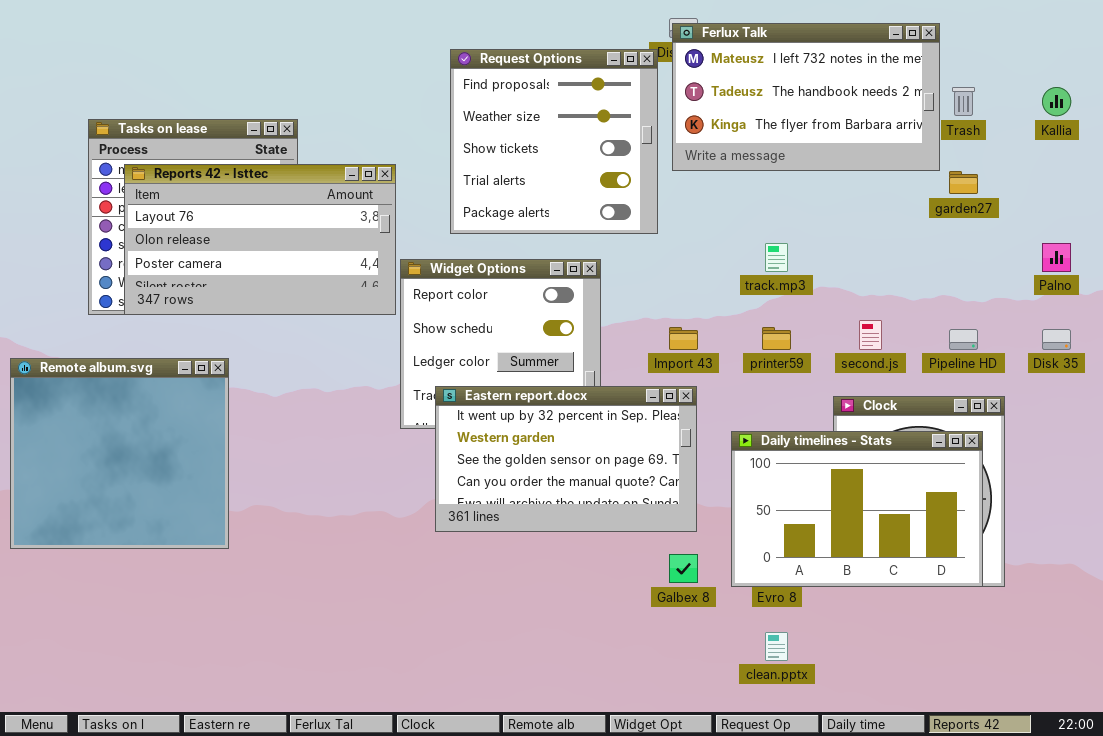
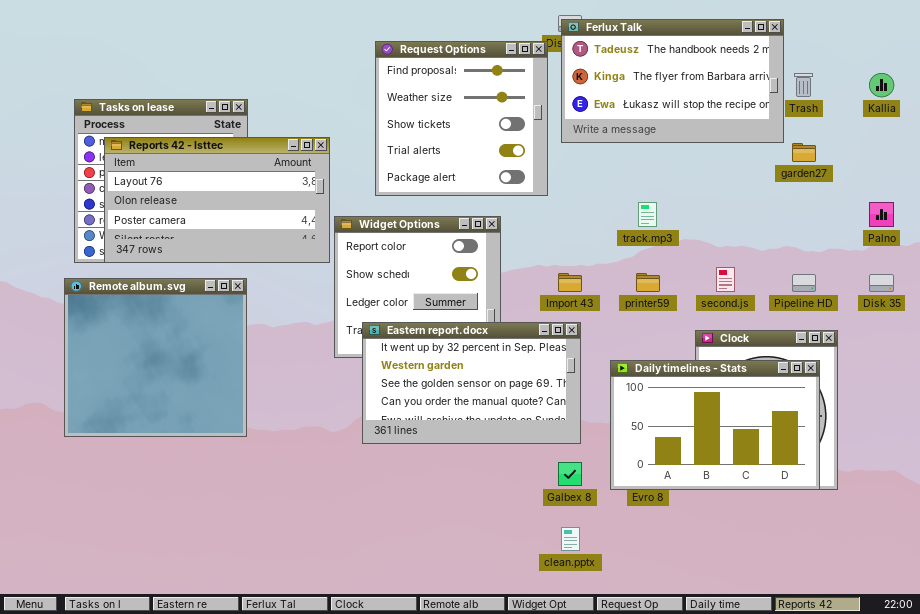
Ferlux Talk: [672,23,940,171] -> [561,19,784,143], scrolled down 1 row
Remote album.svg: [10,358,229,549] -> [64,278,247,437], moved
clean.pptx: [765,632,788,661] -> [561,527,580,551], moved

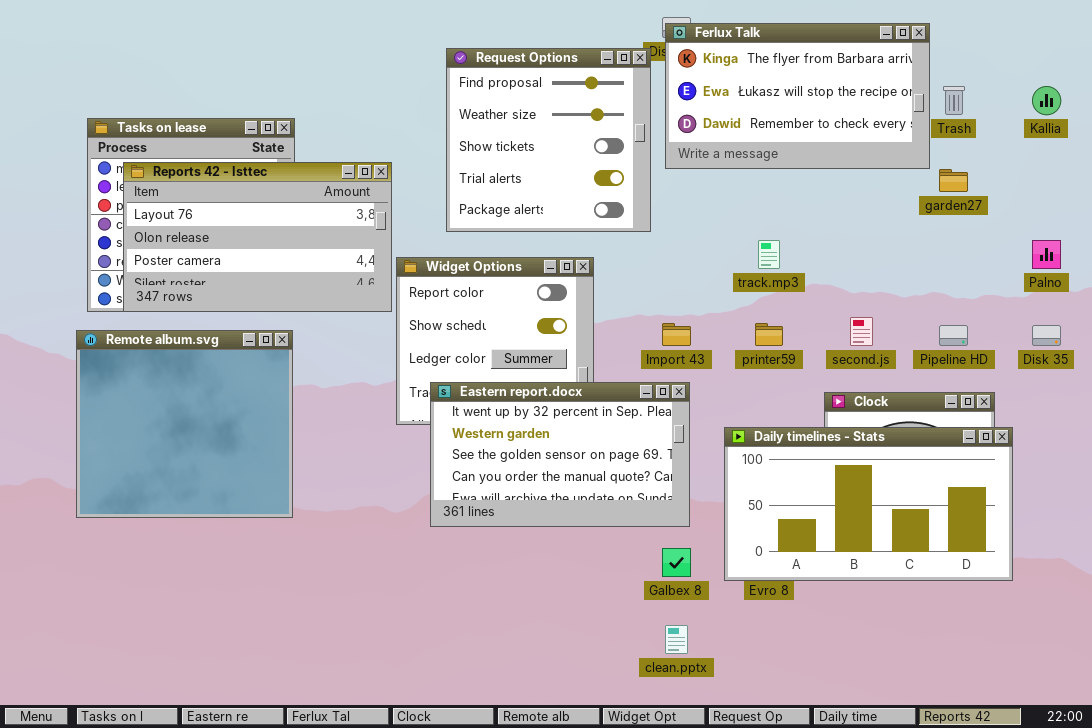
Ferlux Talk: [561,19,784,143] -> [665,23,930,169], scrolled down 1 row
Daily timelines - Stats: [610,360,820,490] -> [724,427,1013,581], resized

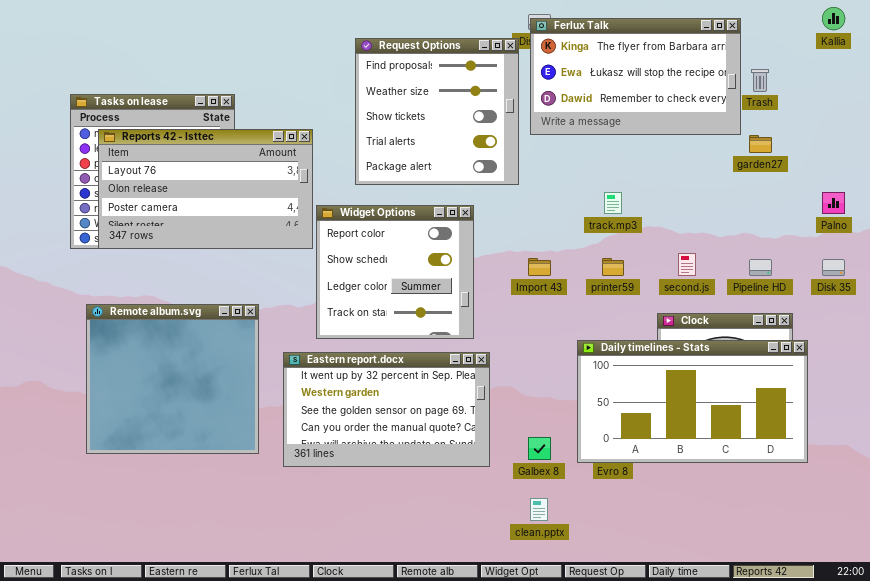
Kallia: [1032,86,1061,115] -> [822,7,845,30], moved
Remote album.svg: [76,330,293,518] -> [86,304,259,454], moved
Eastern report.docx: [430,382,690,527] -> [283,352,490,467], moved

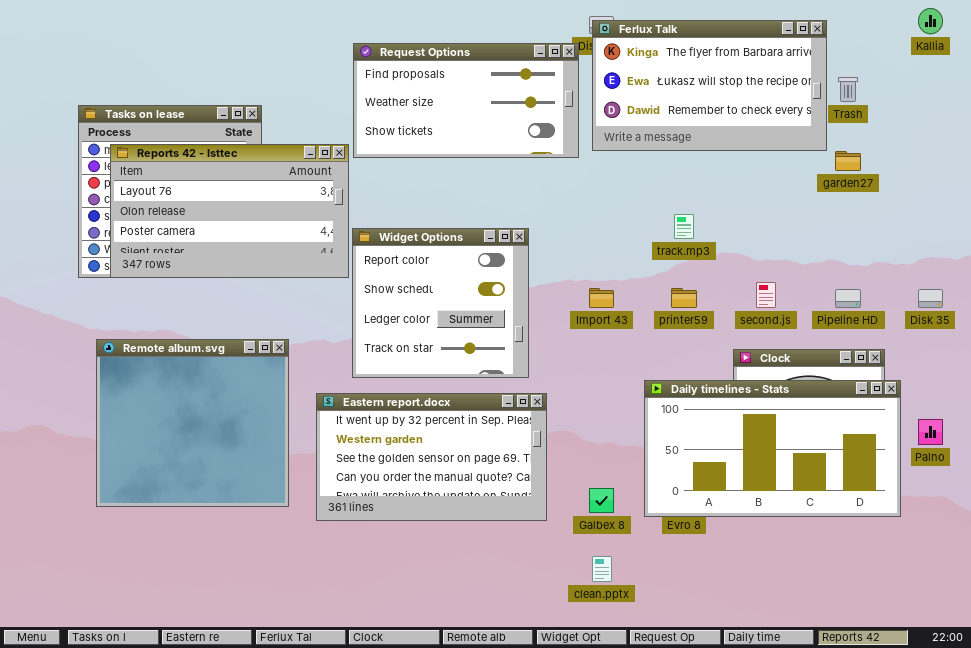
Request Options: [355,38,519,185] -> [353,43,579,158], resized
Palno: [822,192,845,214] -> [918,419,943,445], moved

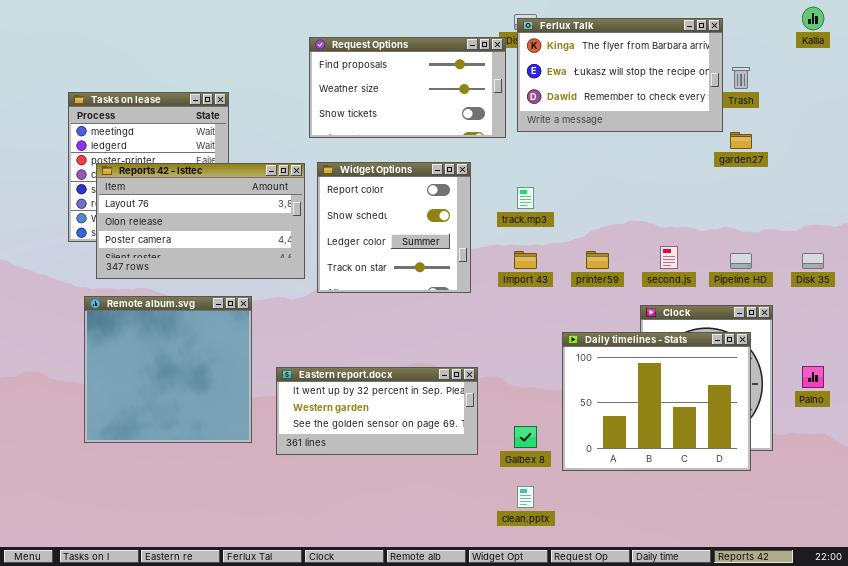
Reports 42 - Isttec: [110,144,349,278] -> [96,163,305,279], moved
track.mp3: [674,214,694,239] -> [517,187,534,209], moved
Widget Options: [352,228,529,378] -> [317,162,471,293], moved
Daily timelines - Stats: [644,380,901,517] -> [562,332,751,471], resized
Eastern report.docx: [316,393,547,521] -> [276,367,478,455], resized

